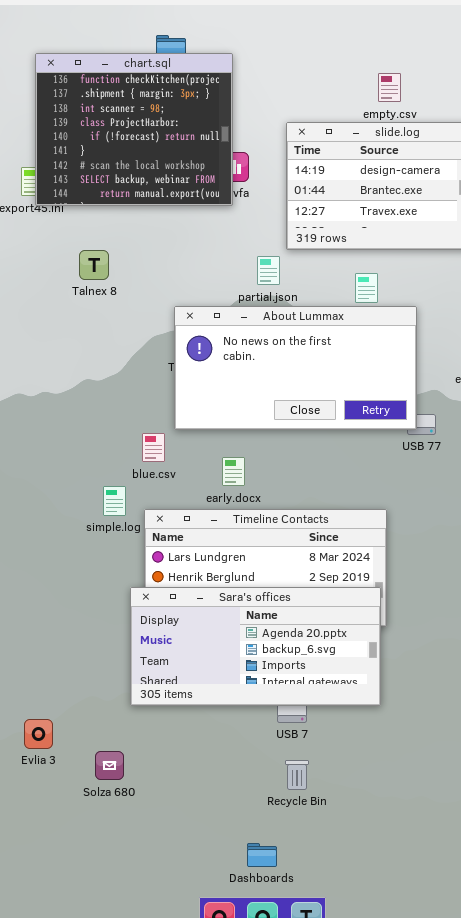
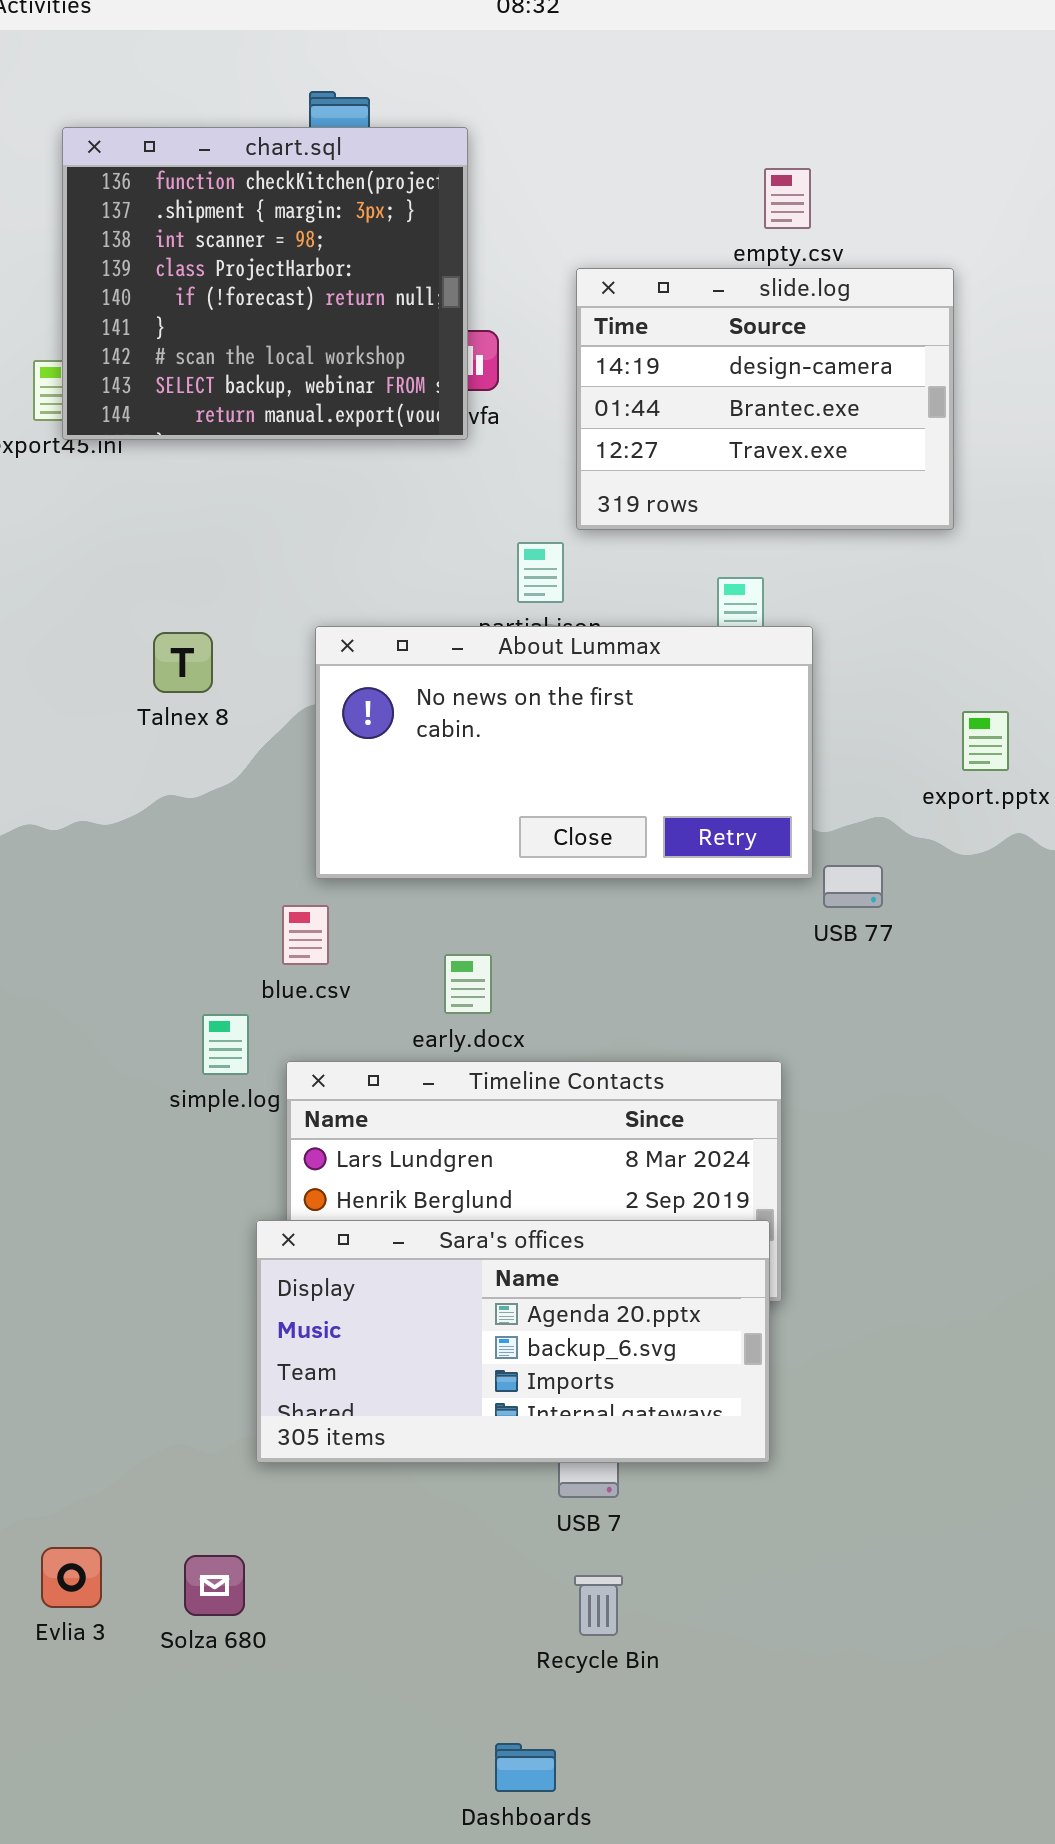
Talnex 8: [79,250,109,280] -> [153,632,213,693], moved
About Lummax: [174,306,417,430] -> [315,626,813,879], moved
Evlia 3: [24,719,53,749] -> [41,1547,102,1608], moved

